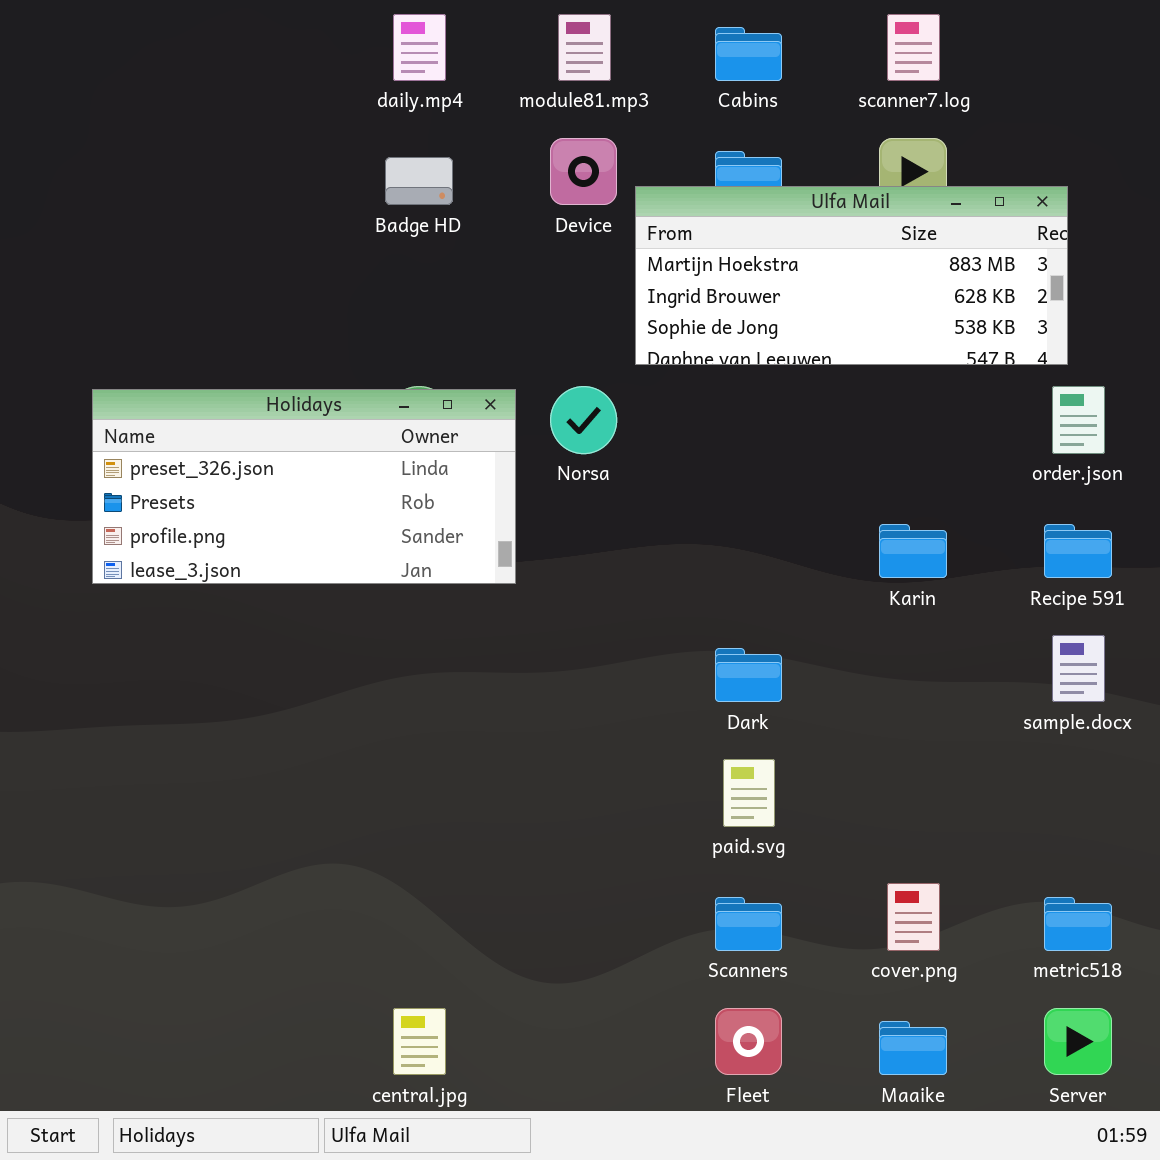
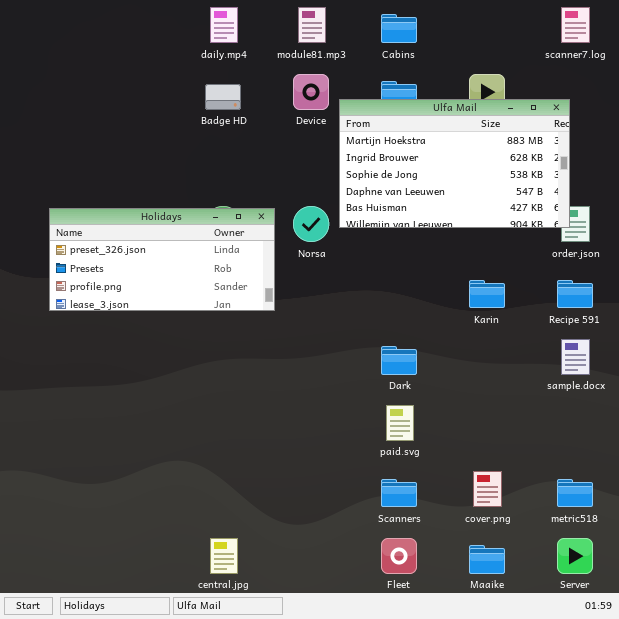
scanner7.log: [887,14,940,81] -> [561,7,590,43], moved
Ulfa Mail: [635,186,1068,365] -> [339,99,570,228], resized

